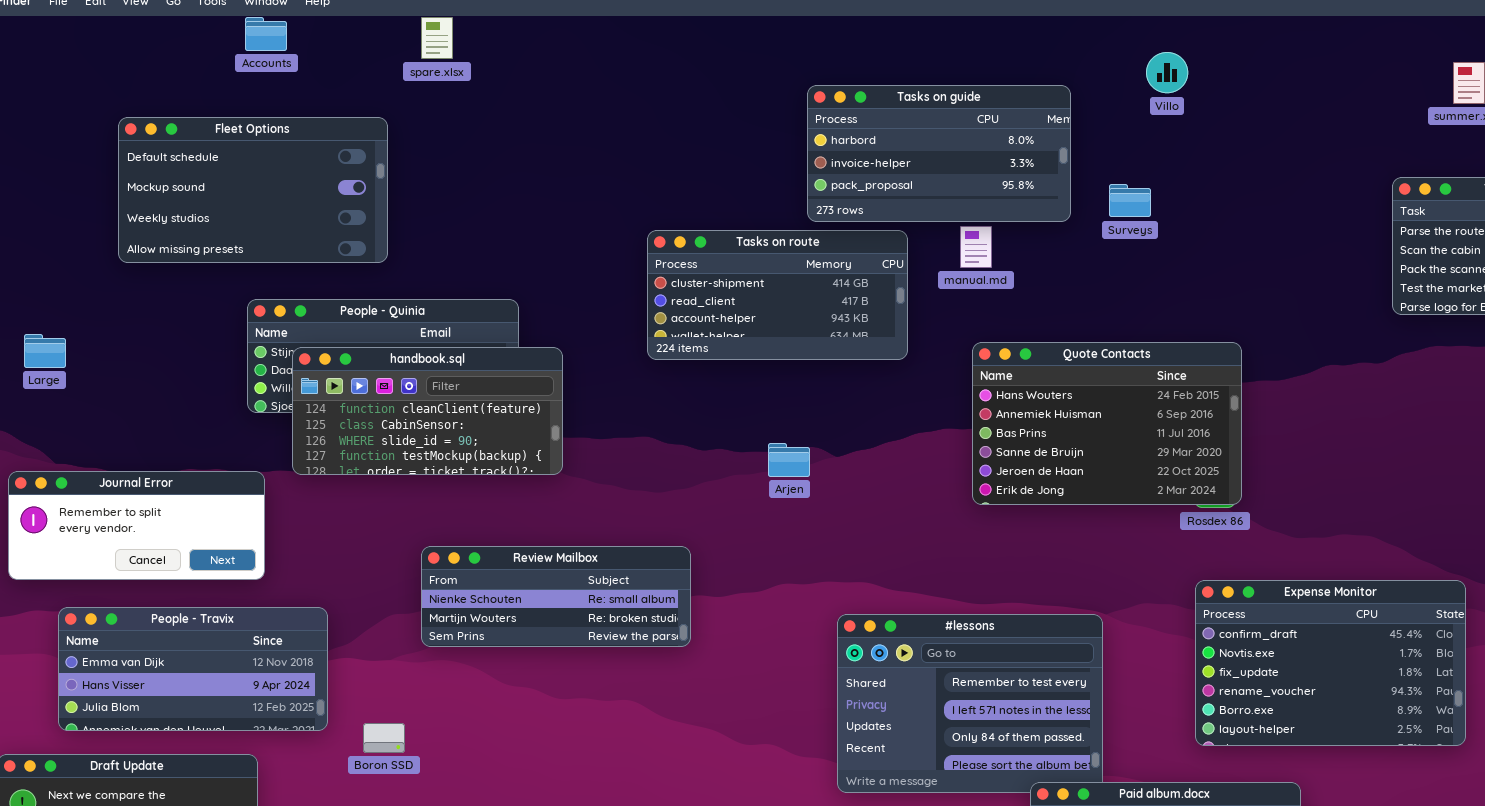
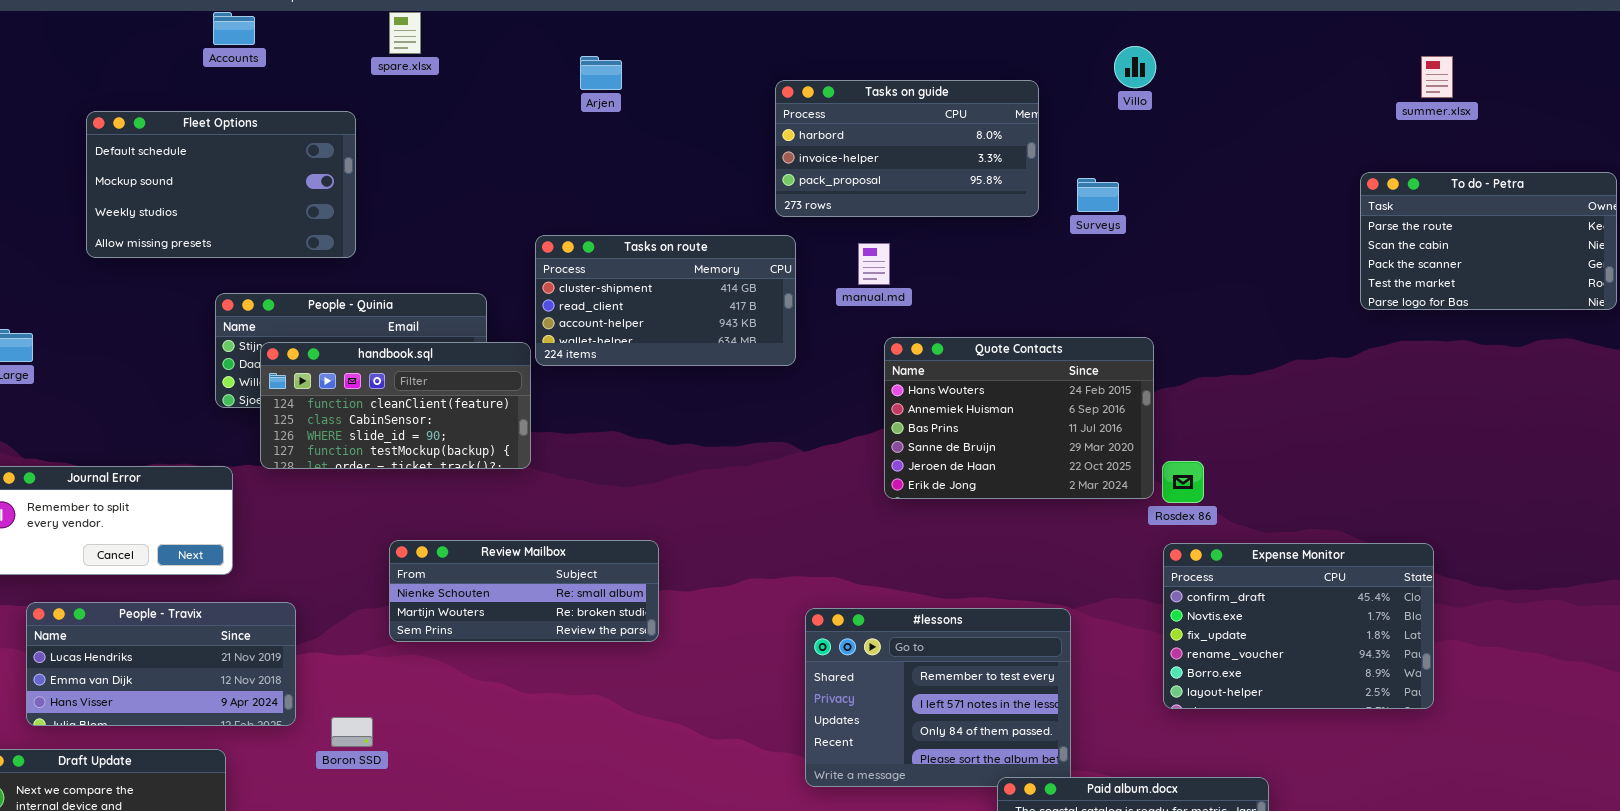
manual.md: [960,226,992,268] -> [858,243,890,285], moved
Tasks on route: [647,230,908,360] -> [535,235,796,366], moved
Quote Contacts: [972,342,1242,505] -> [884,337,1154,499], moved
Arjen: [768,443,810,477] -> [580,56,622,90], moved
Expense Monitor: [1195,580,1466,746] -> [1163,543,1434,709], moved
People - Travix: [58,607,328,731] -> [26,602,296,726], scrolled up 1 row

